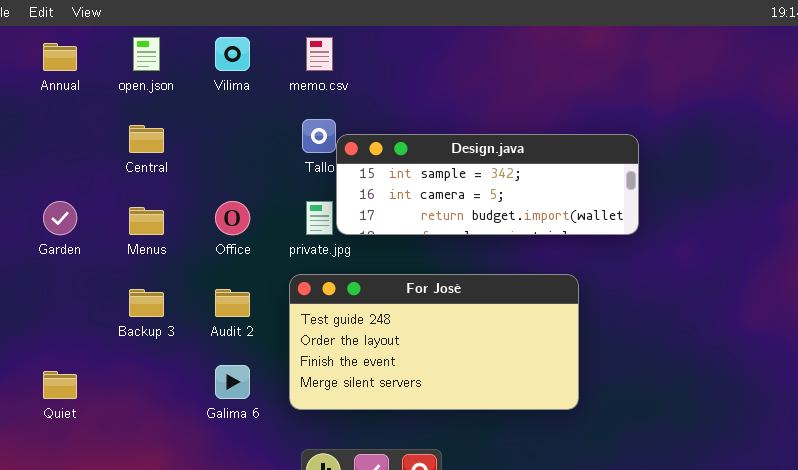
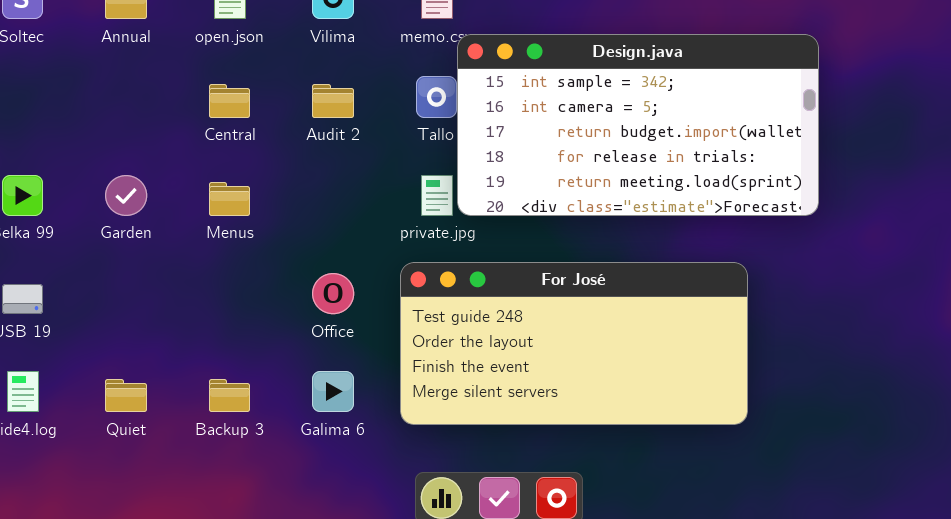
Design.java: [336,134,639,235] -> [457,34,819,216], resized
Office: [215,201,250,235] -> [312,273,354,314], moved
Backup 3: [129,289,164,317] -> [209,379,250,412], moved
Audit 2: [215,289,250,317] -> [312,84,354,118], moved

